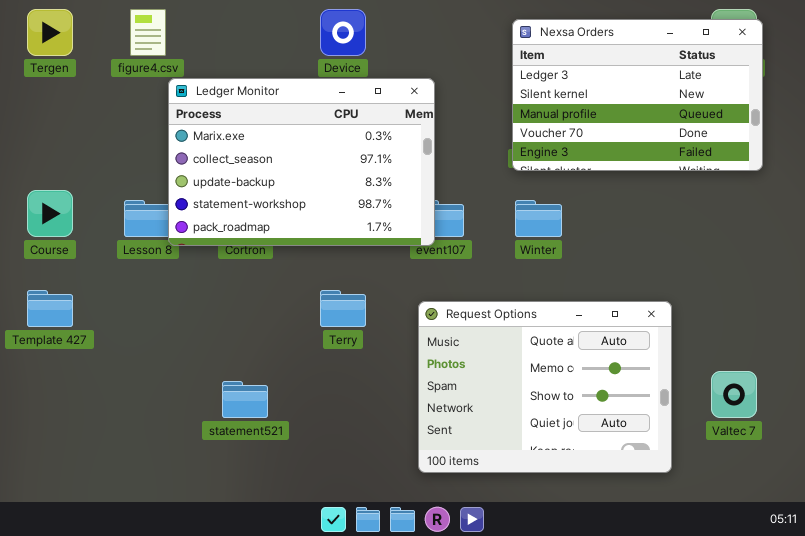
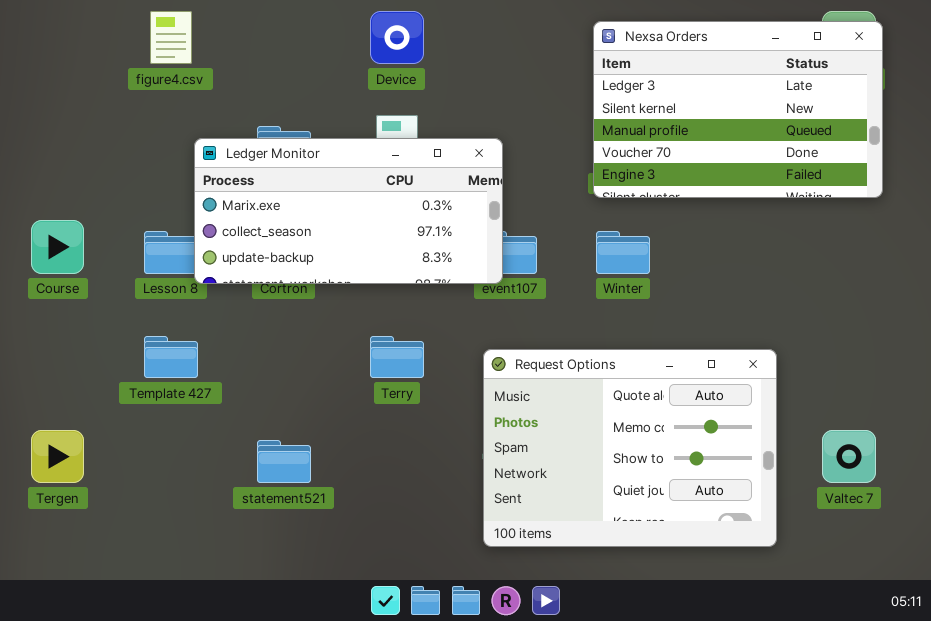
Tergen: [27,9,73,56] -> [31,430,84,483], moved
Ledger Monitor: [168,78,435,246] -> [194,138,503,284], resized
Template 427: [27,290,73,327] -> [144,336,198,378], moved

